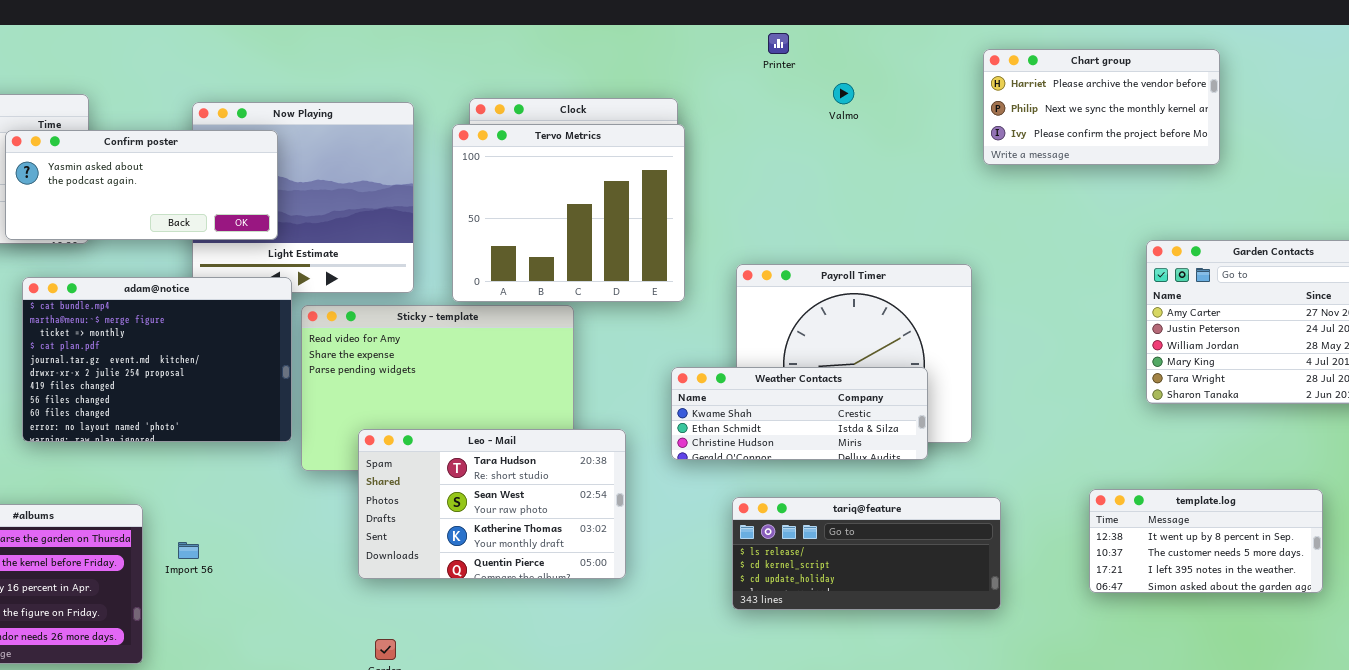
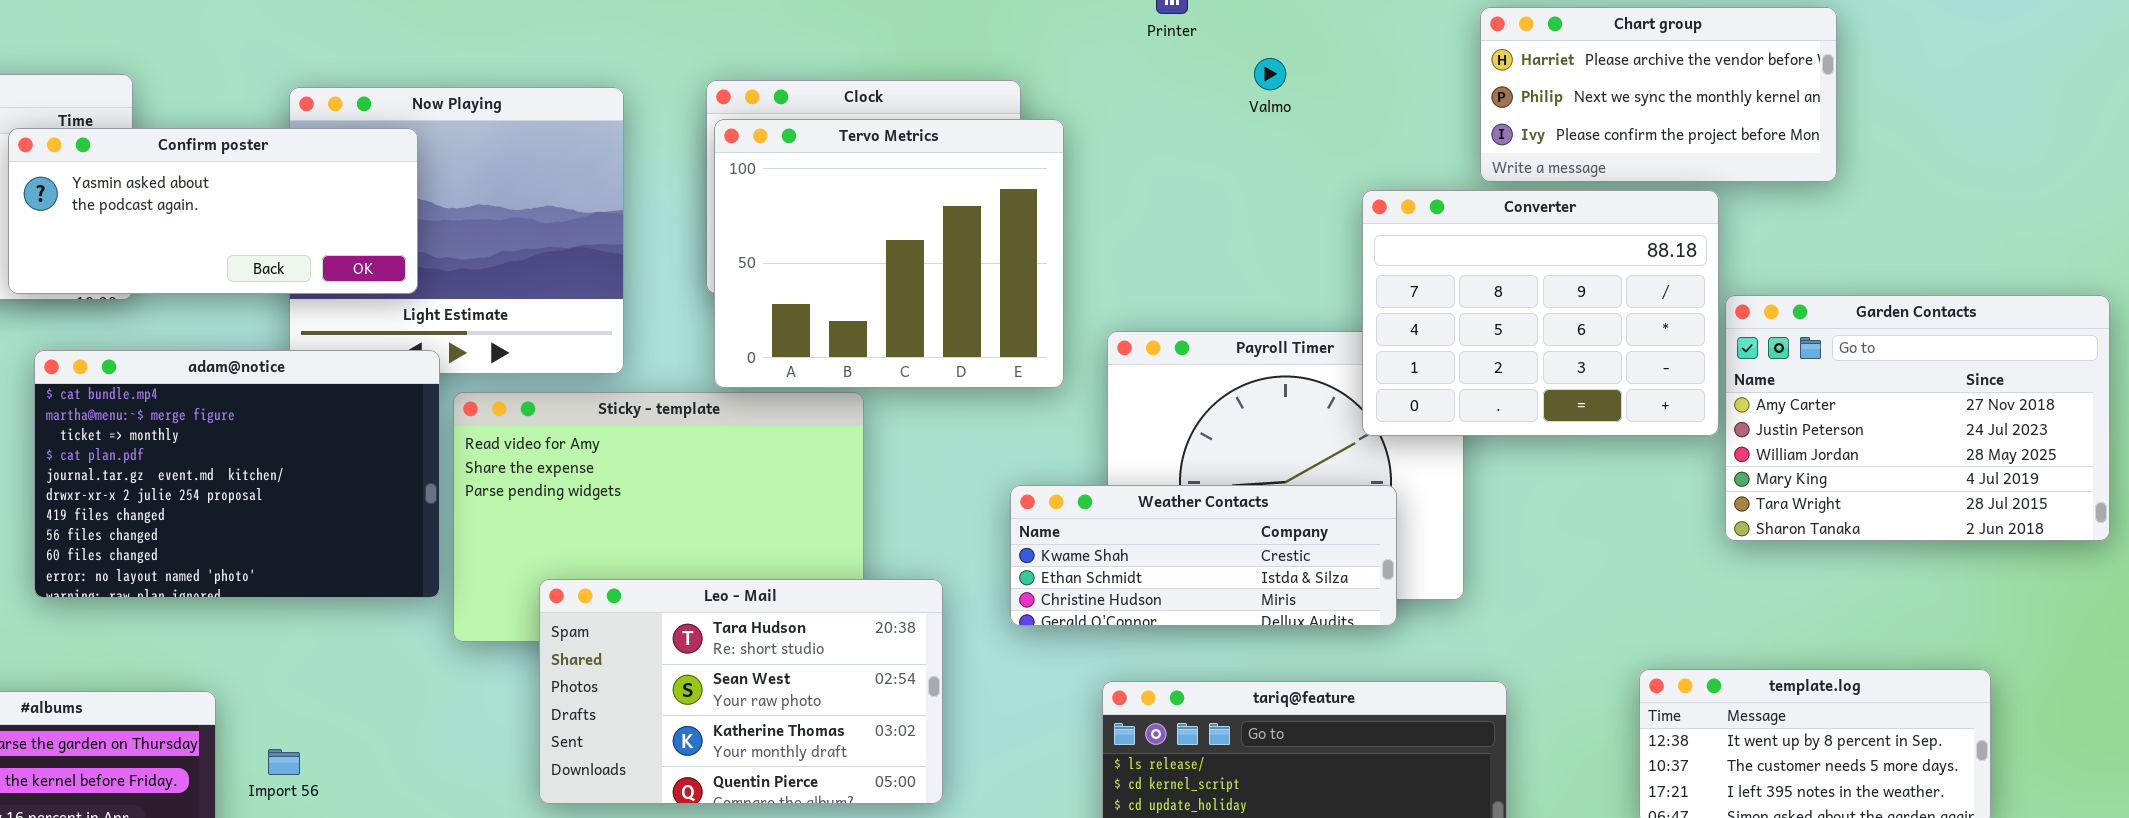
Tervo Metrics: [452,124,685,302] -> [714,119,1064,388], moved
Converter: none -> [1362,190,1719,436], opened

